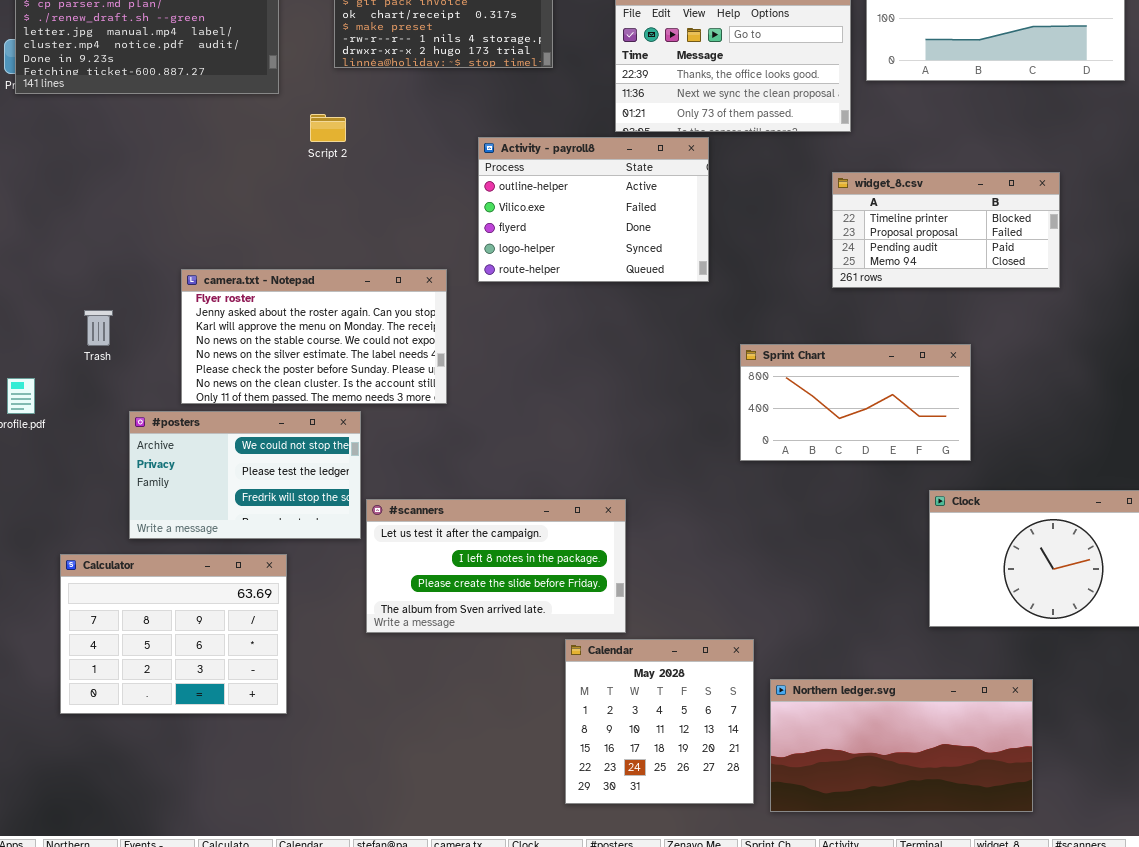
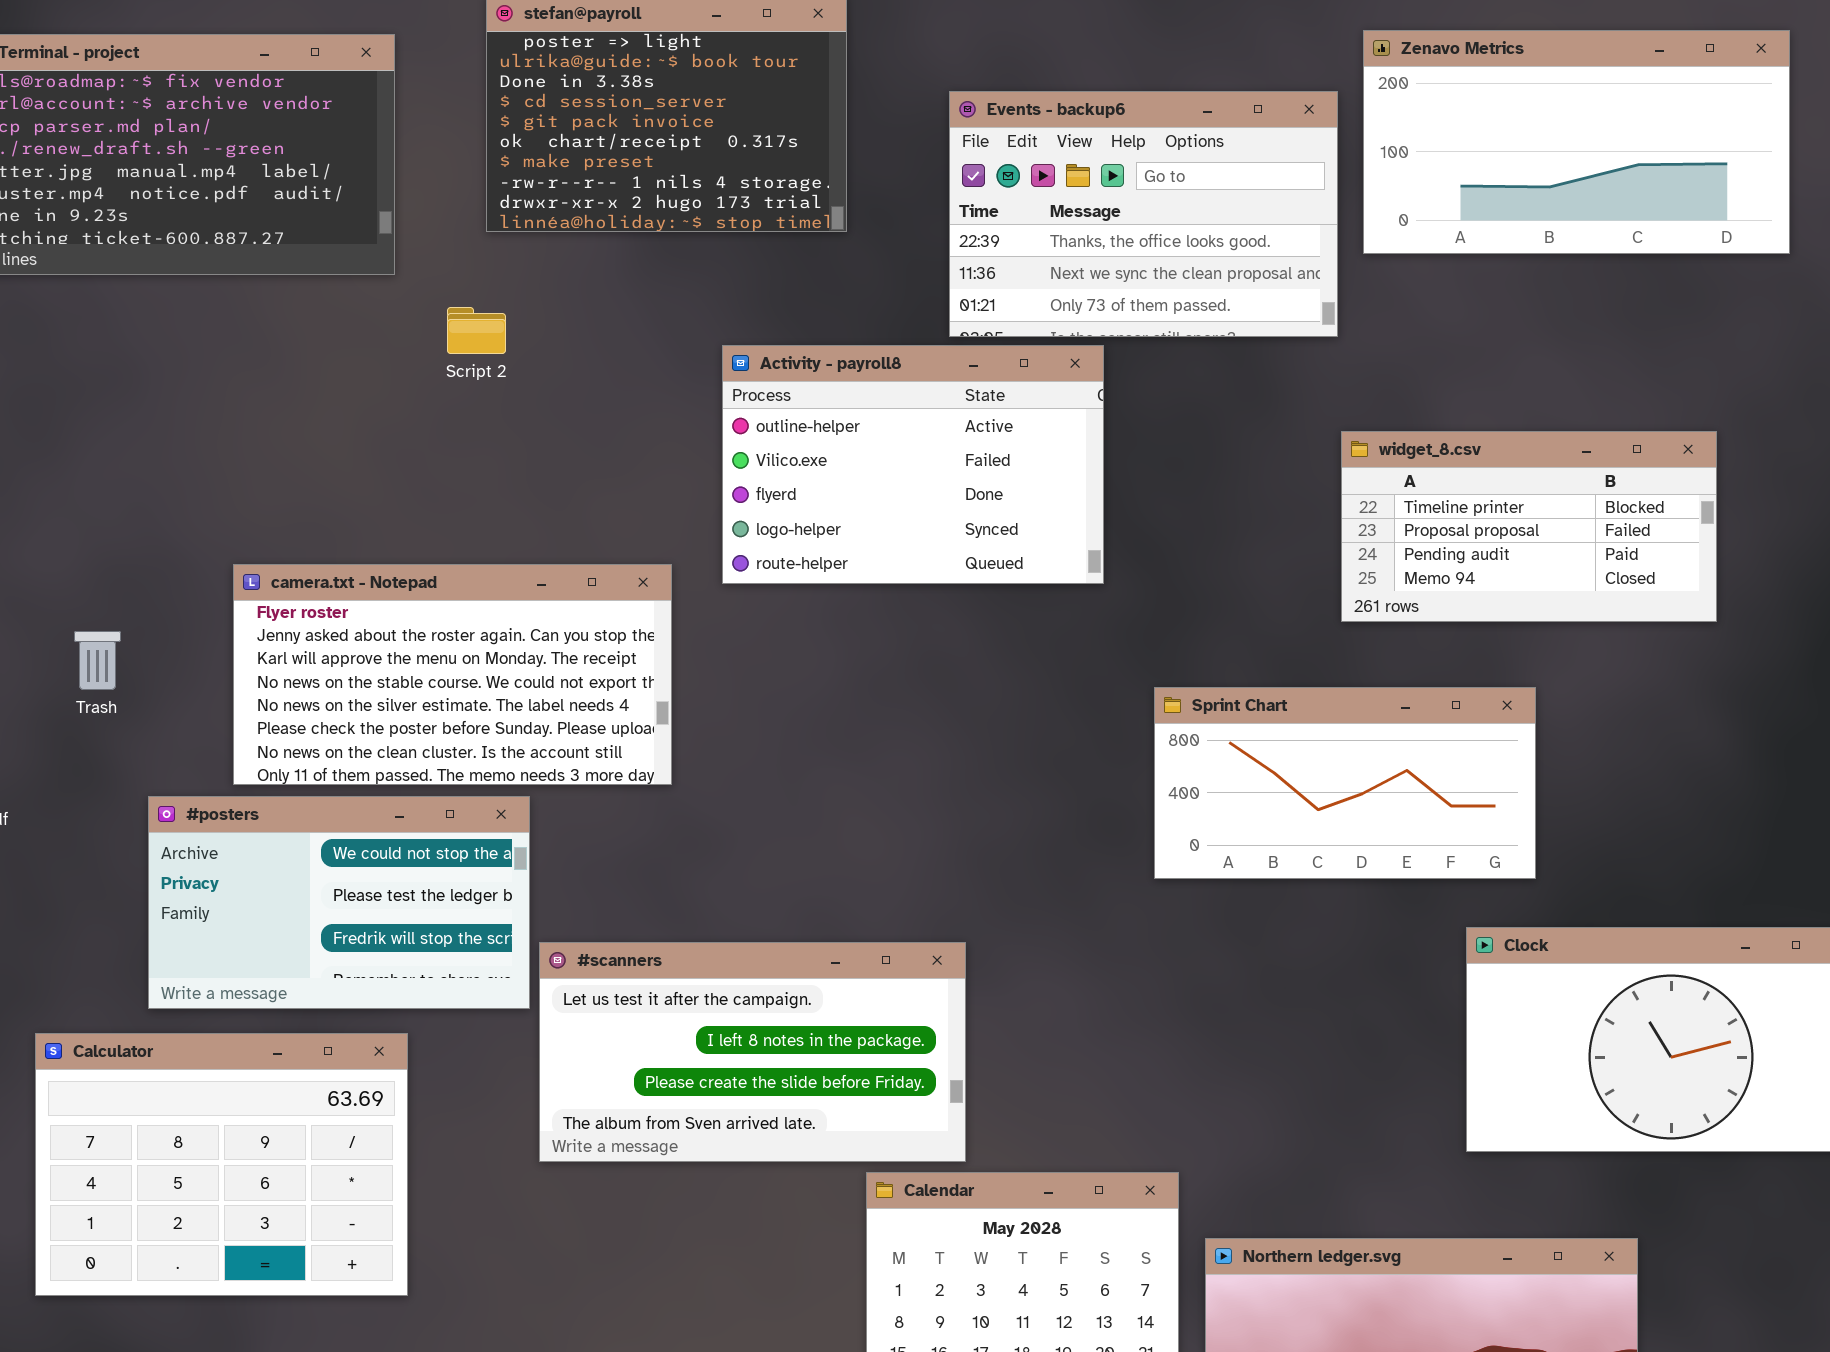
widget_8.csv: [832,172,1060,288] -> [1341,431,1717,622], moved

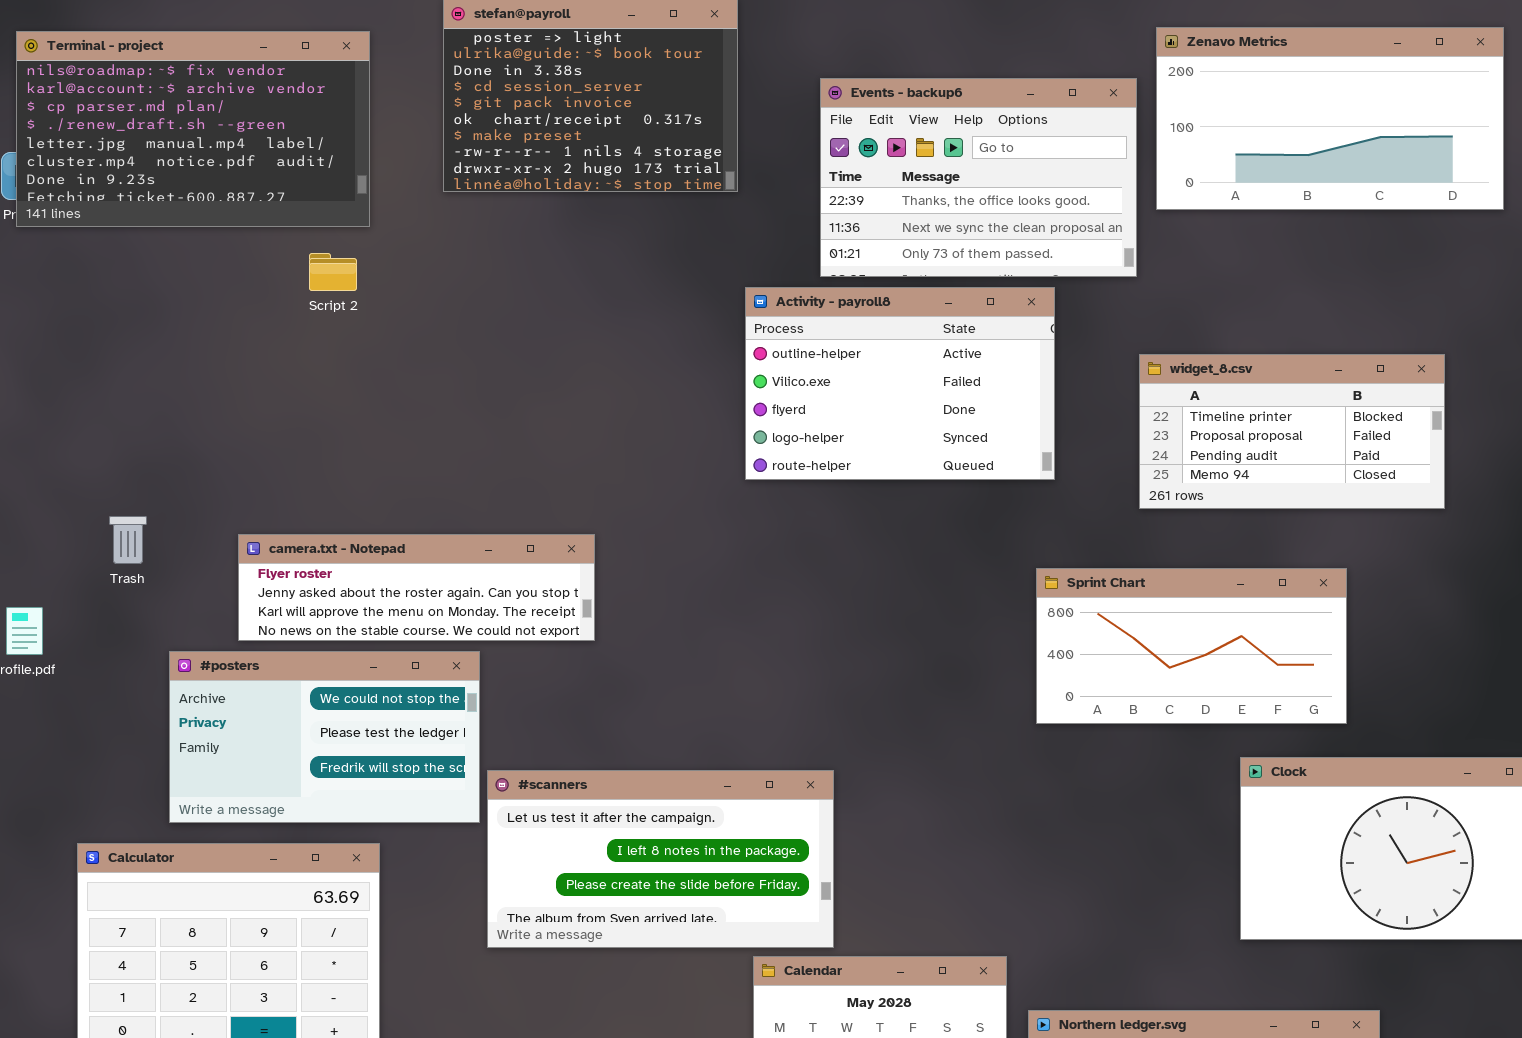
Script 2: [447,307,506,354] -> [309,253,357,291], moved
Activity - payroll8: [722,345,1104,584] -> [745,287,1055,480], moved
camera.txt - Notepad: [233,564,672,785] -> [238,534,595,641], resized
Sprint Chart: [1154,687,1536,879] -> [1036,568,1347,724], moved

